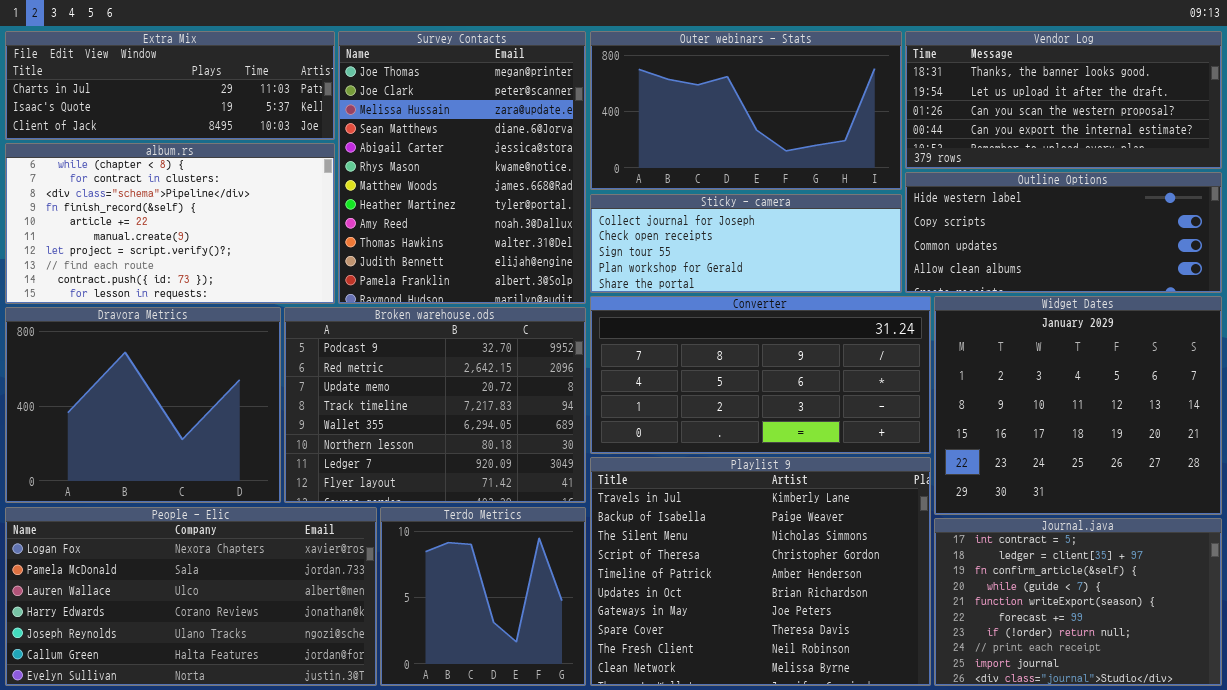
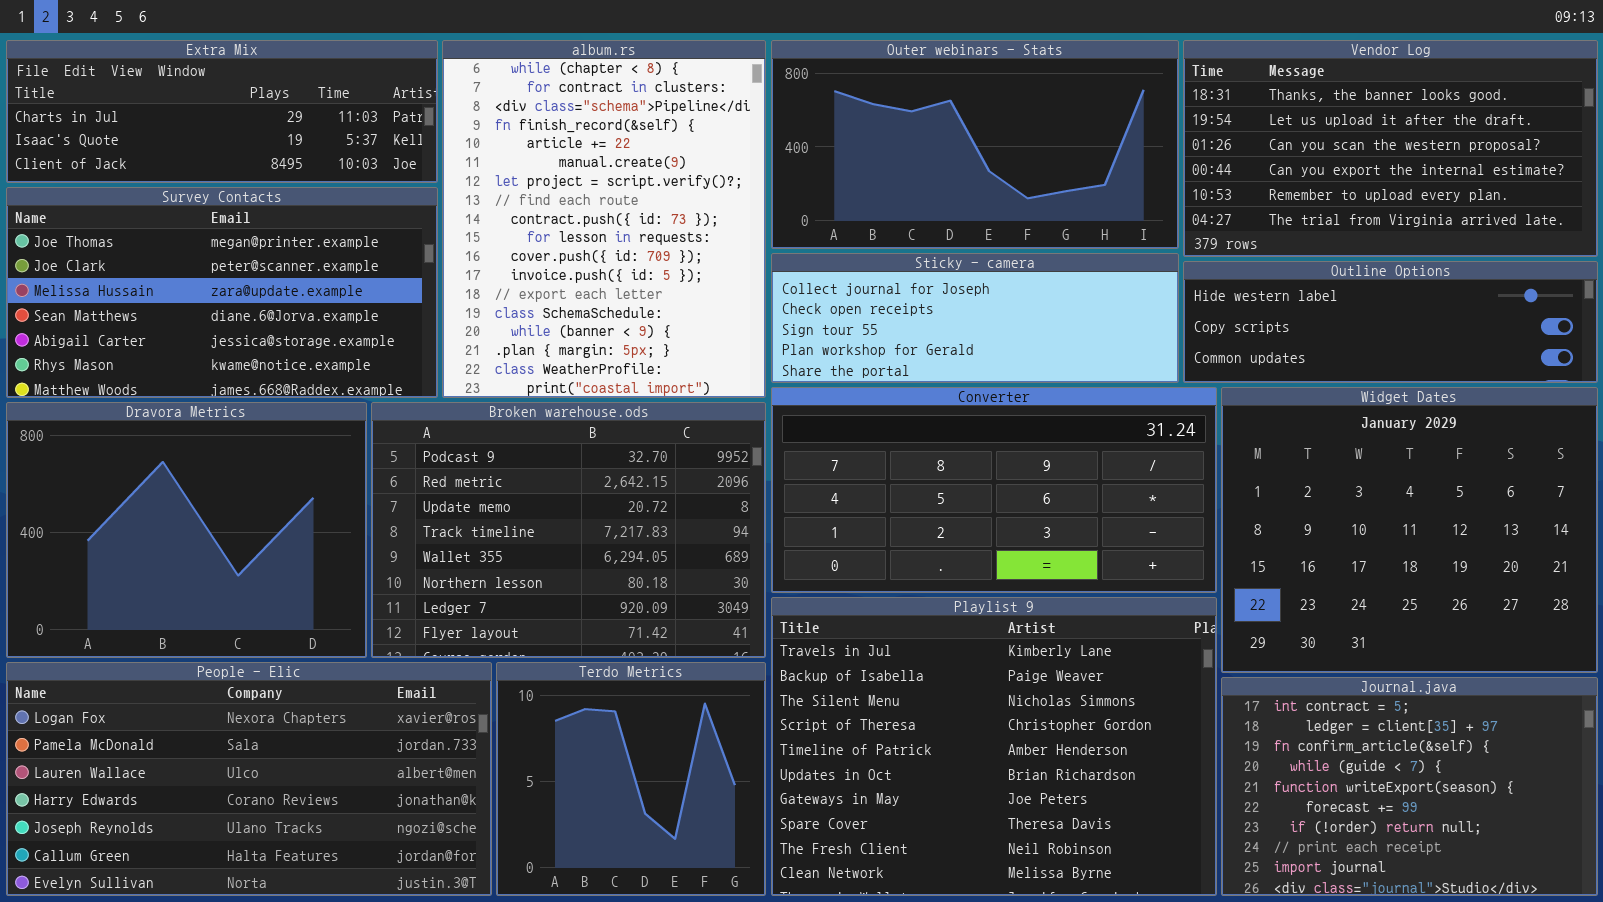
Survey Contacts: [338,31,586,304] -> [6,187,438,398], moved, resized
Vendor Log: [905,31,1222,169] -> [1183,40,1598,257], resized
album.rs: [5,143,335,304] -> [442,40,766,398], moved, resized
Outline Options: [905,172,1222,293] -> [1183,261,1598,383], resized

